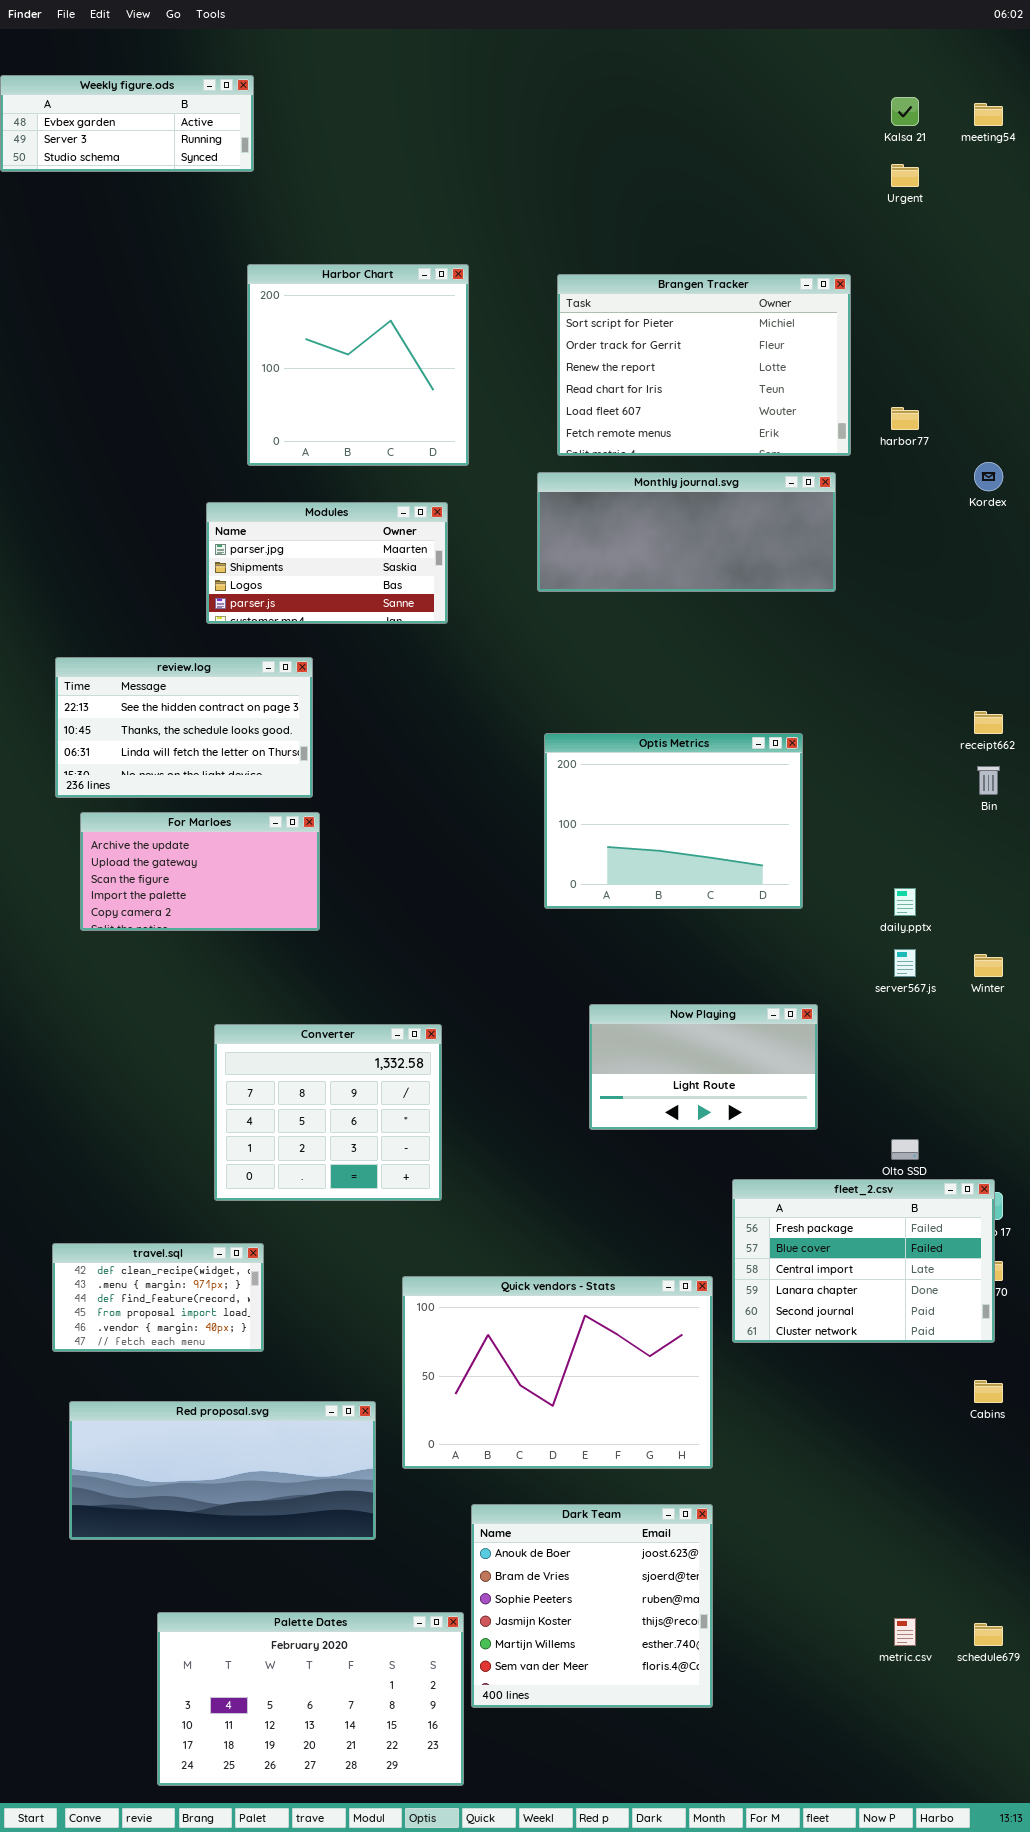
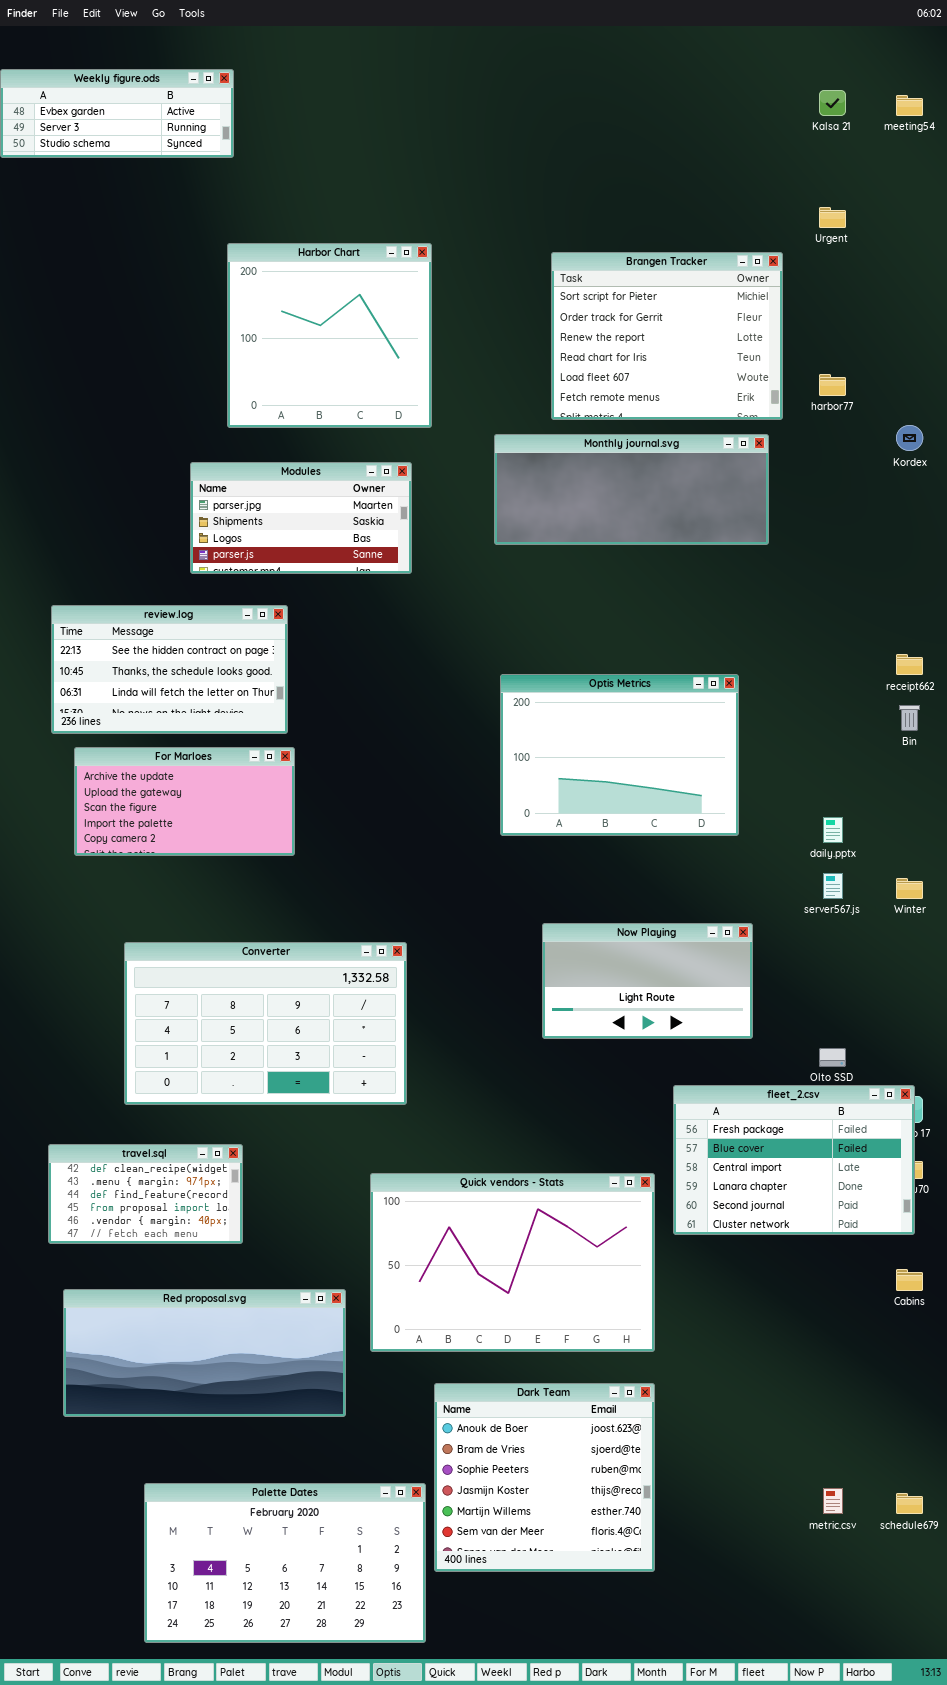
Urgent: [891,164,919,187] -> [819,207,846,228], moved
Brangen Tracker: [557,274,851,456] -> [551,252,783,420], resized
Converter: [214,1024,442,1201] -> [124,942,407,1105], resized

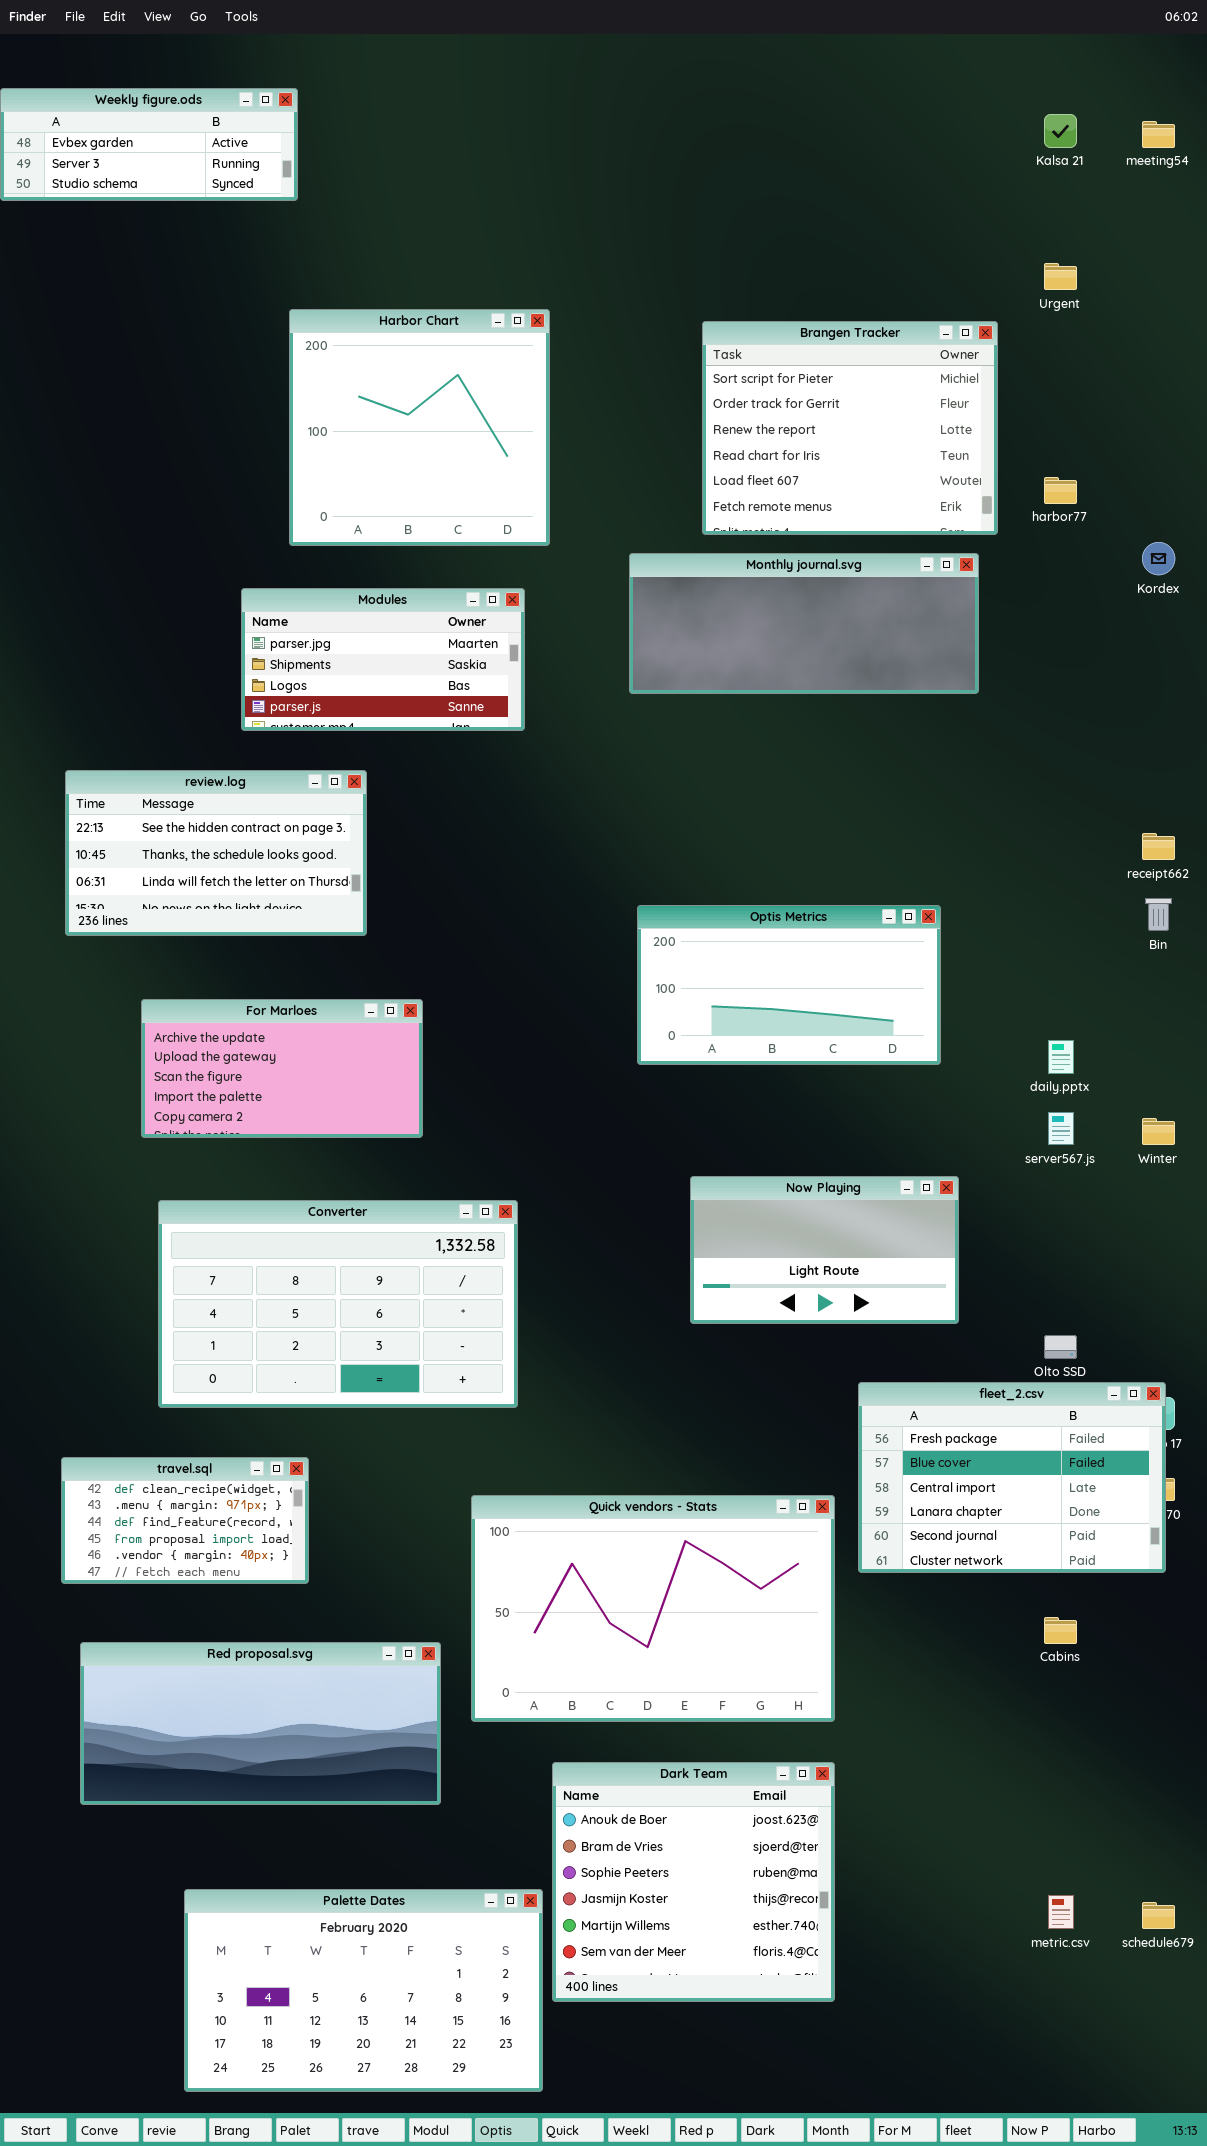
Optis Metrics: [500,674,739,836] -> [637,905,941,1065], resized
For Marloes: [74,747,295,856] -> [141,999,423,1138], moved
Cabins: [896,1269,923,1291] -> [1044,1617,1077,1644], moved

